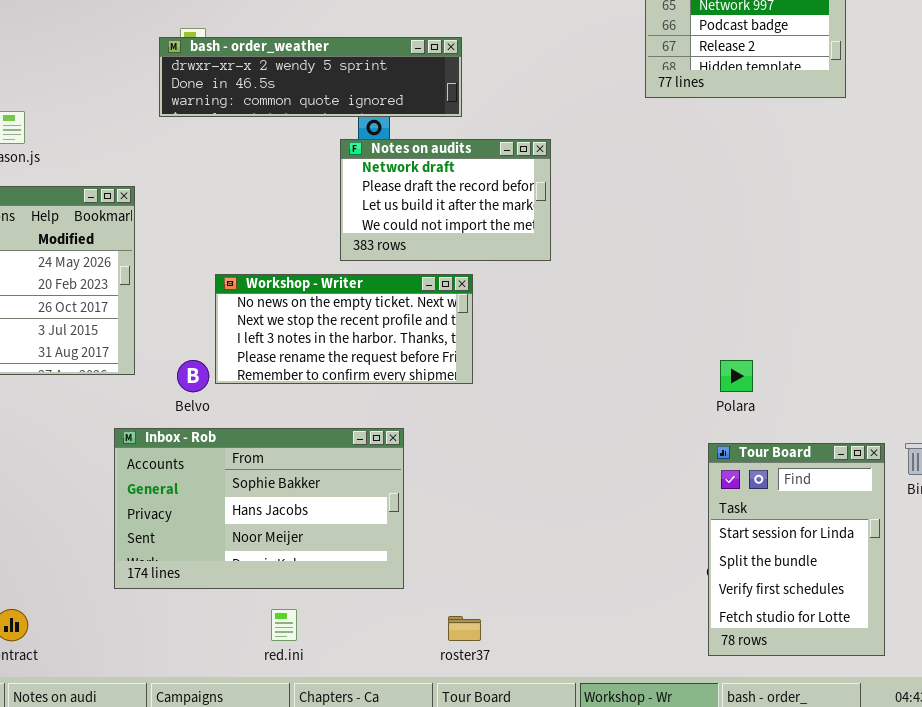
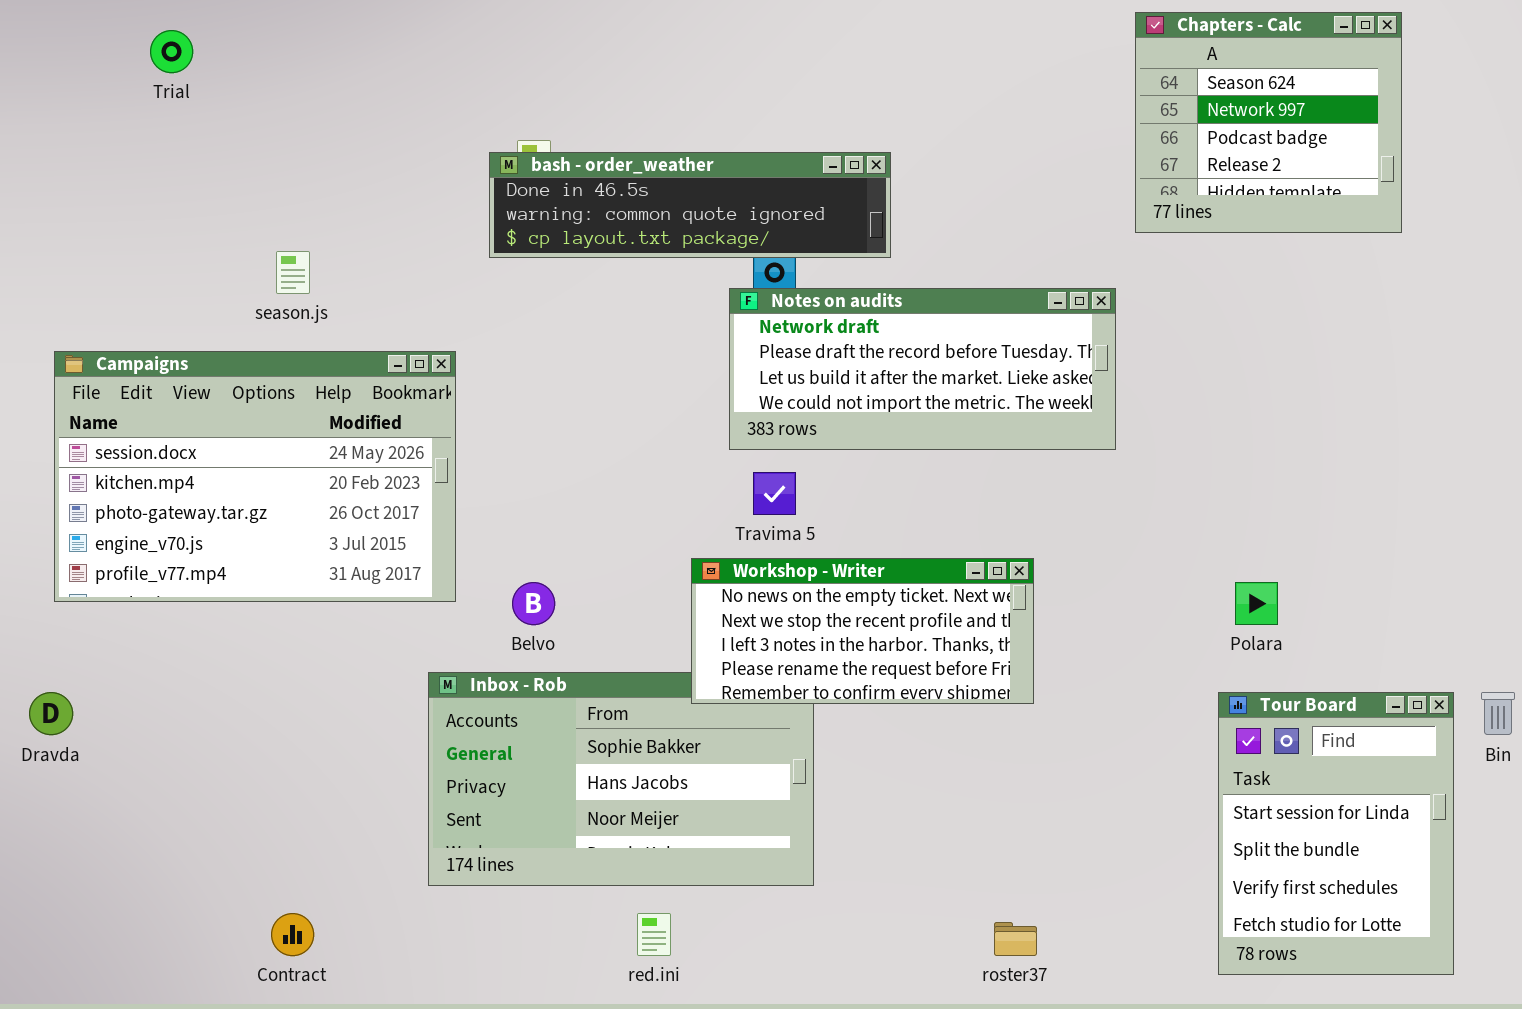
bash - order_weather: [159,37,462,117] -> [489,152,891,258], scrolled down 1 row
Notes on audits: [340,139,551,261] -> [729,288,1116,450], resized
Workshop - Writer: [215,274,473,384] -> [691,558,1034,704], moved
roster37: [448,616,481,641] -> [994,922,1037,956], moved

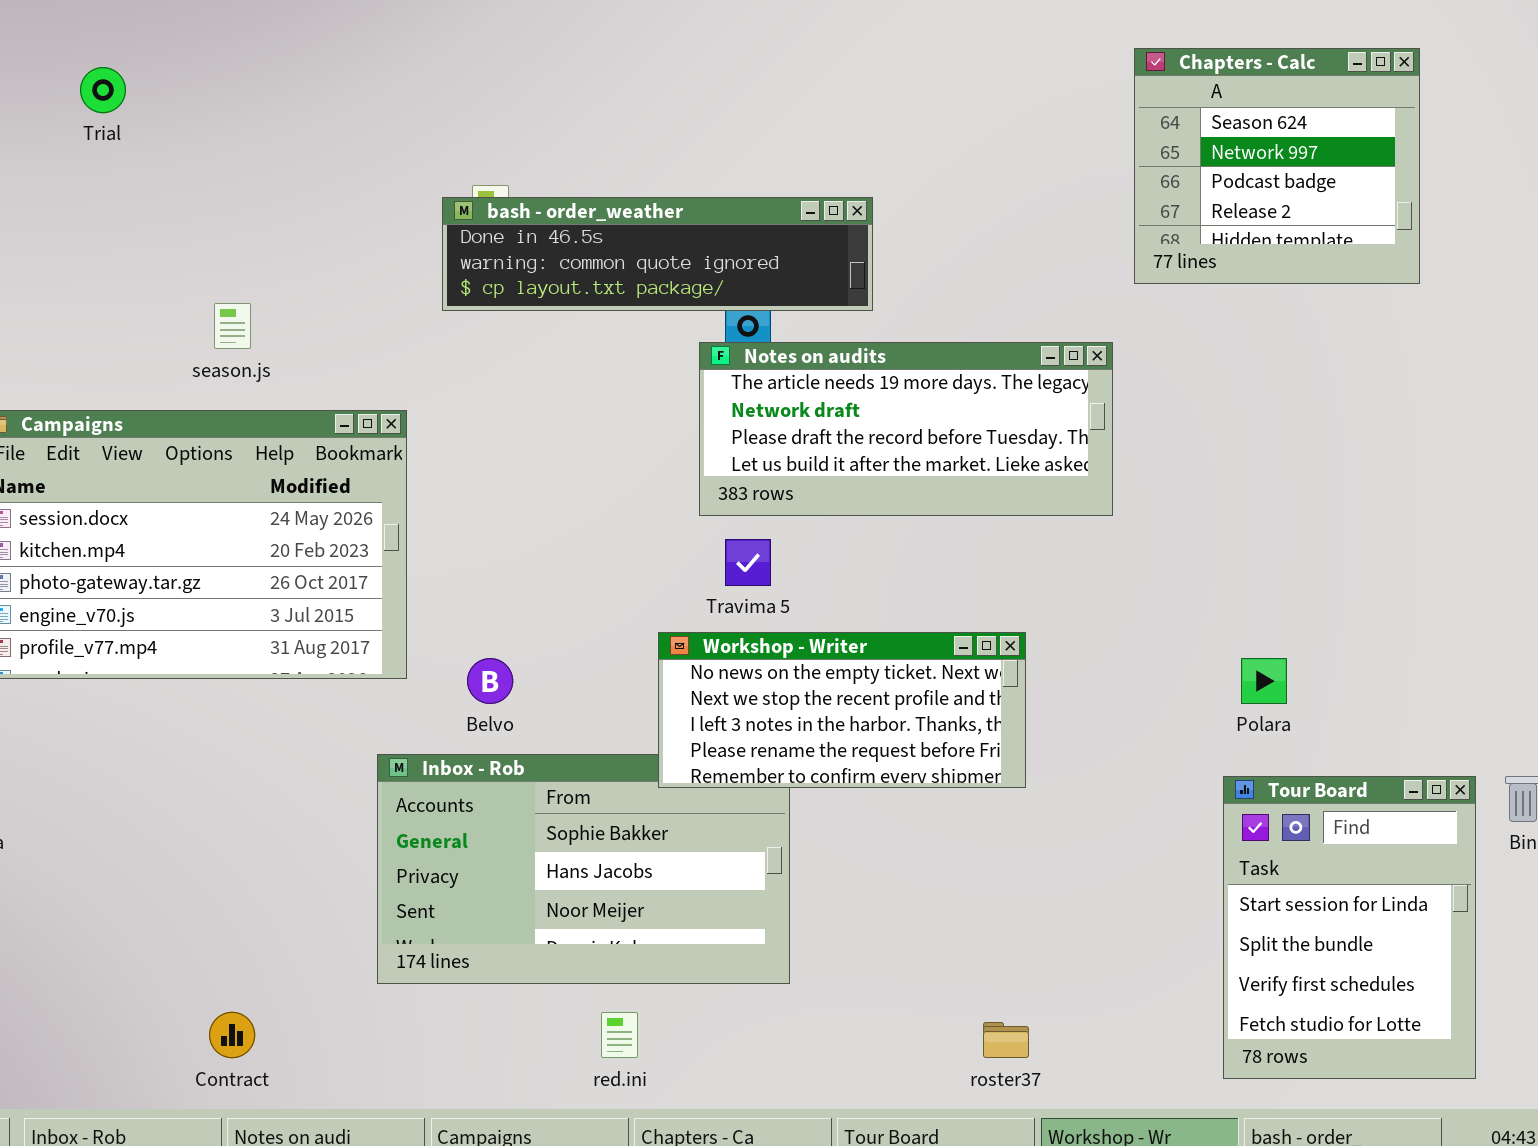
Notes on audits: [729,288,1116,450] -> [699,342,1113,516], scrolled up 1 row

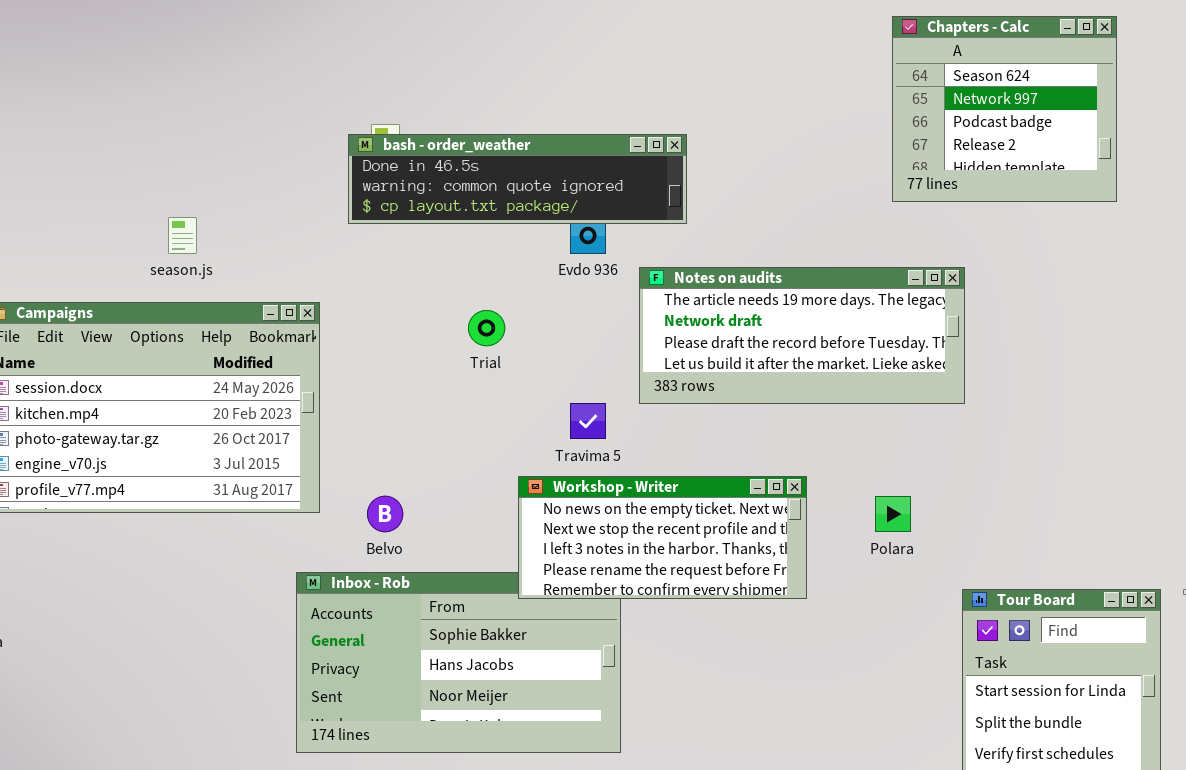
Trial: [80,67,126,113] -> [468,310,505,346], moved
Notes on audits: [699,342,1113,516] -> [639,267,965,404], moved
Polara: [1241,658,1287,704] -> [875,496,911,532], moved

